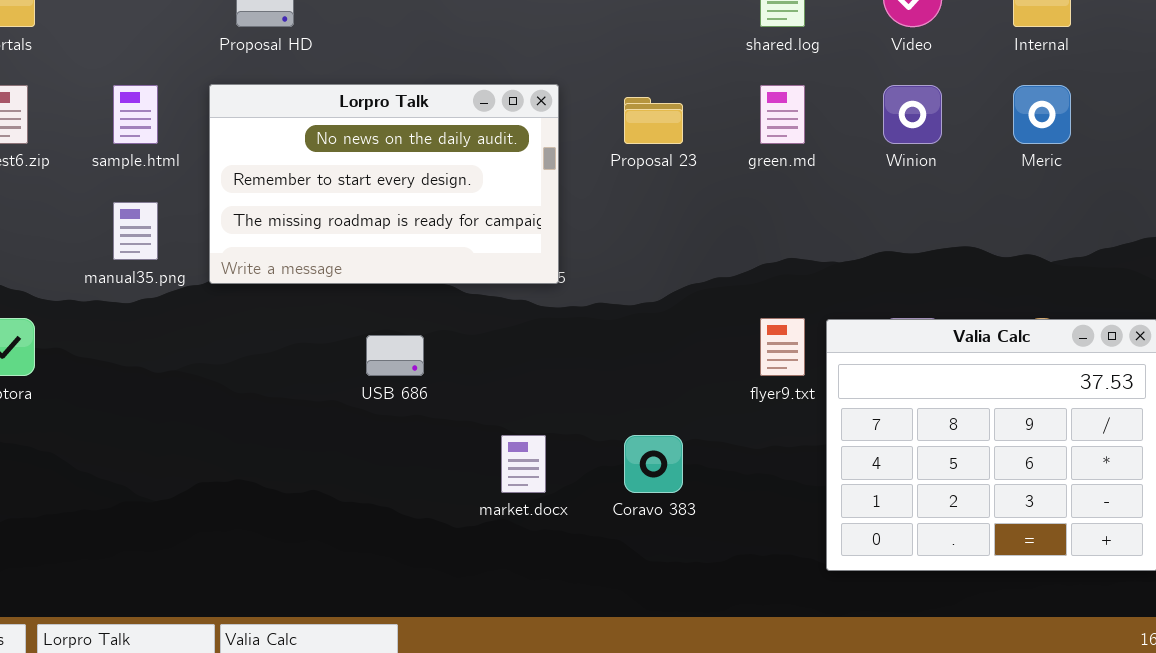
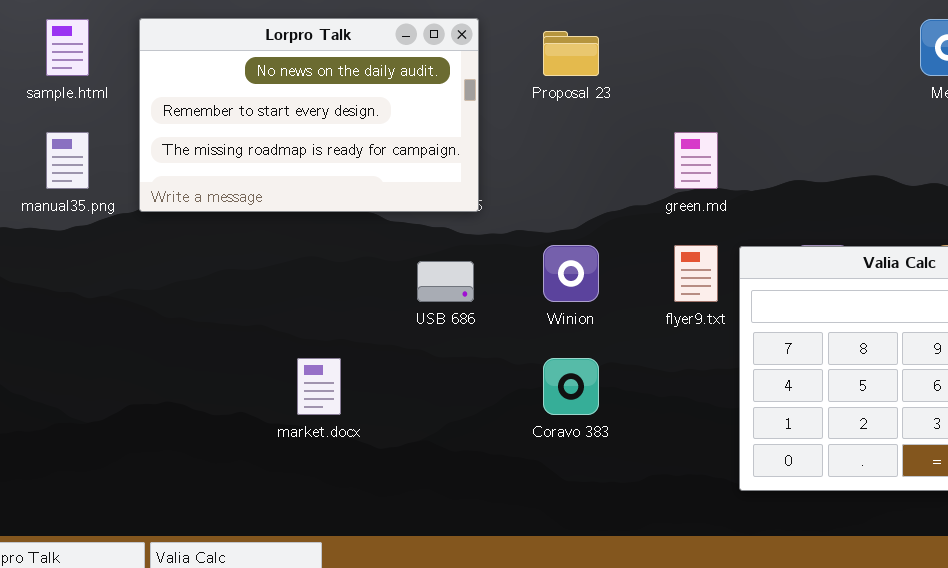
green.md: [760,85,805,144] -> [674,132,718,189], moved
Winion: [883,85,942,144] -> [543,245,599,302], moved
USB 686: [366,335,424,376] -> [417,261,474,302], moved
market.docx: [501,435,546,493] -> [297,358,341,415], moved

